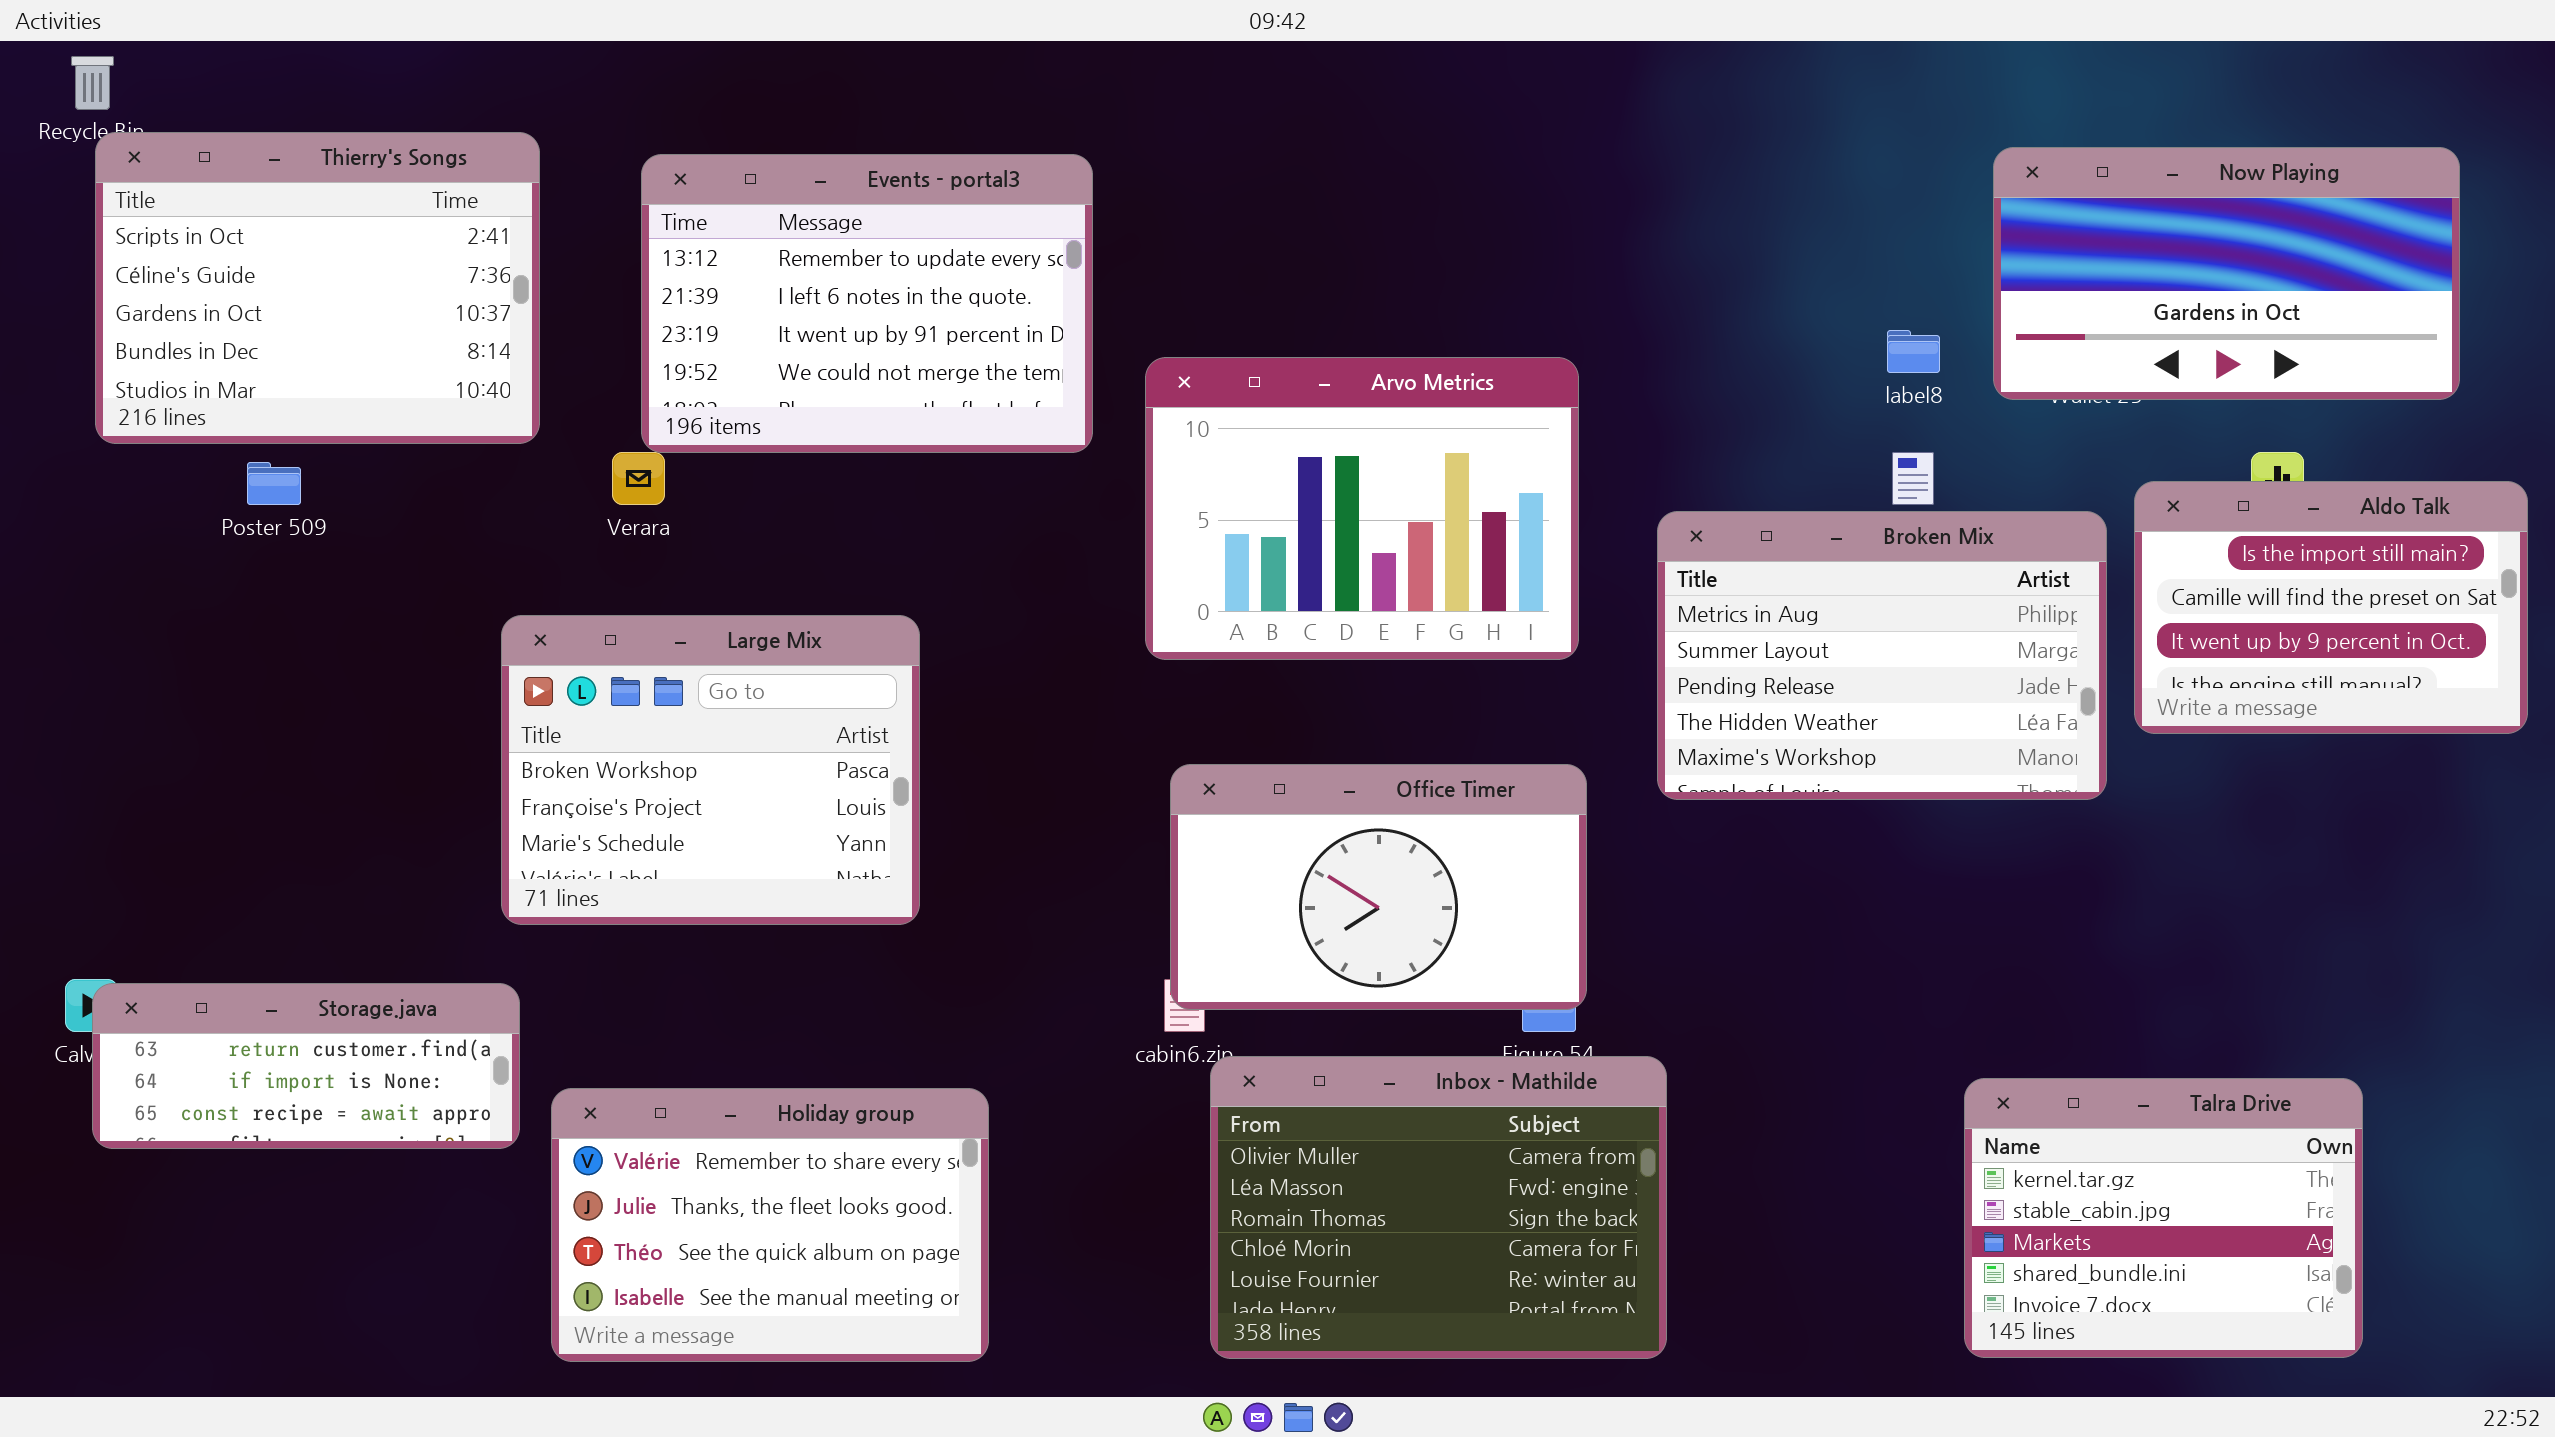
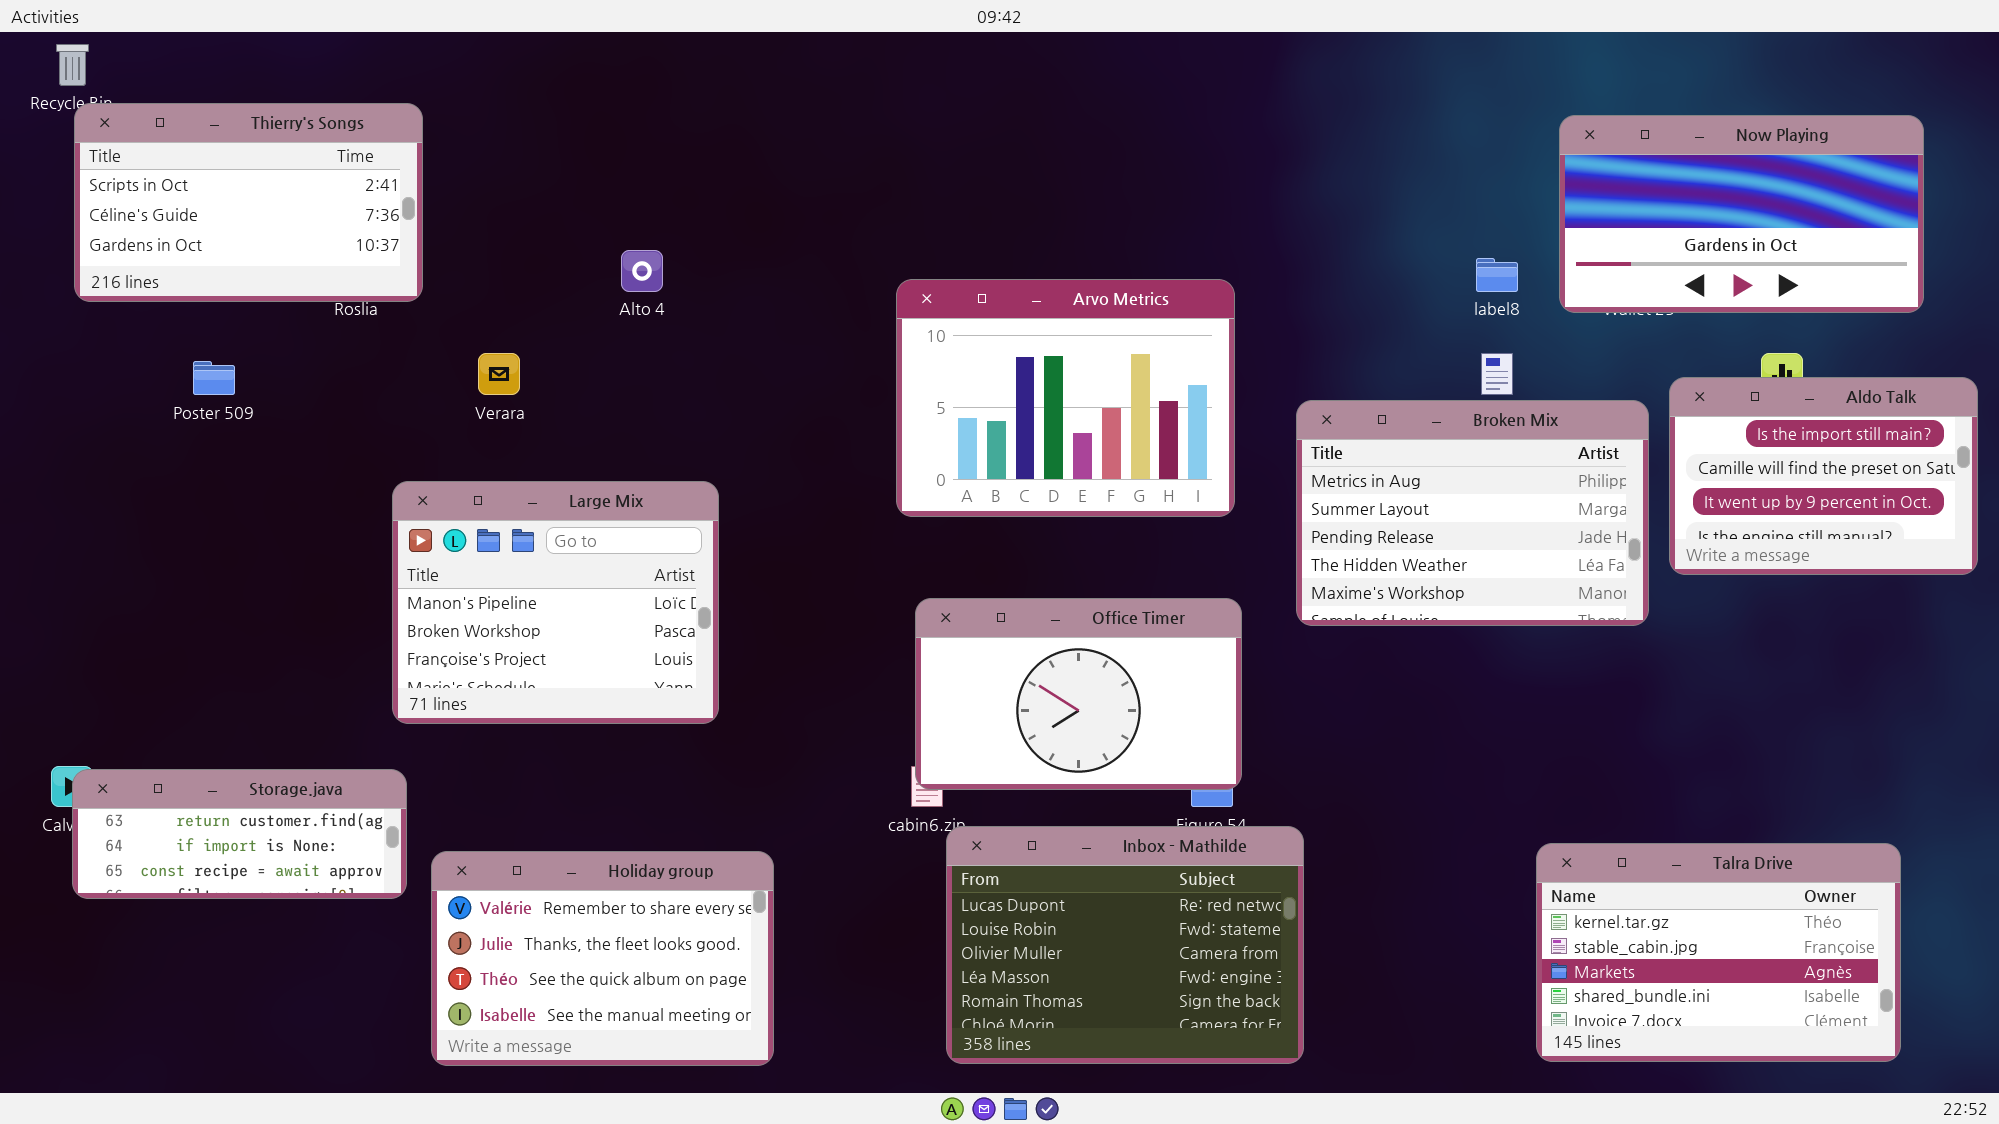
Thierry's Songs: [95,132,540,444] -> [74,103,423,302], resized
Events - portal3: [641,154,1093,453] -> none, closed
Large Mix: [501,615,920,925] -> [392,481,719,724], scrolled up 1 row
Inbox - Mathilde: [1210,1056,1667,1359] -> [946,826,1304,1064], scrolled up 2 rows
Talra Drive: [1964,1078,2363,1358] -> [1536,843,1901,1062], resized

